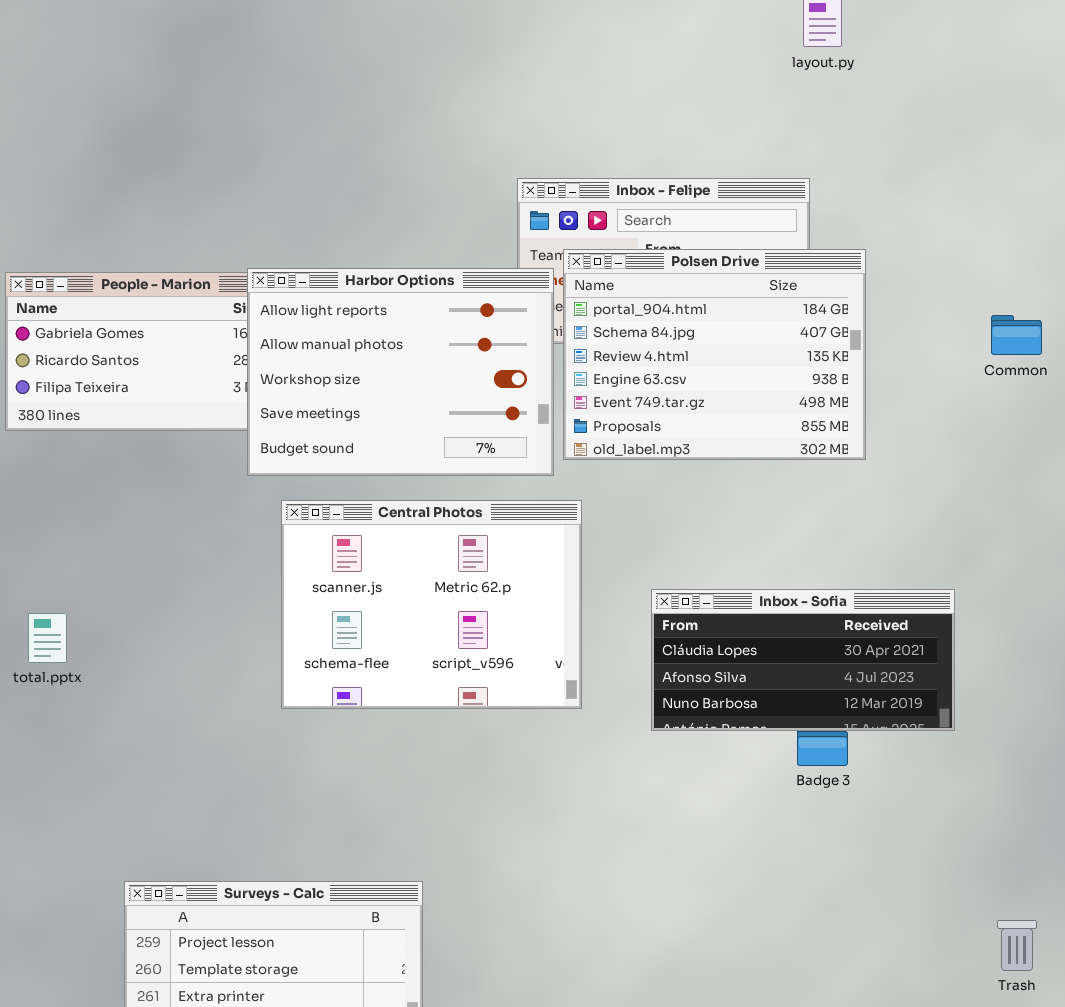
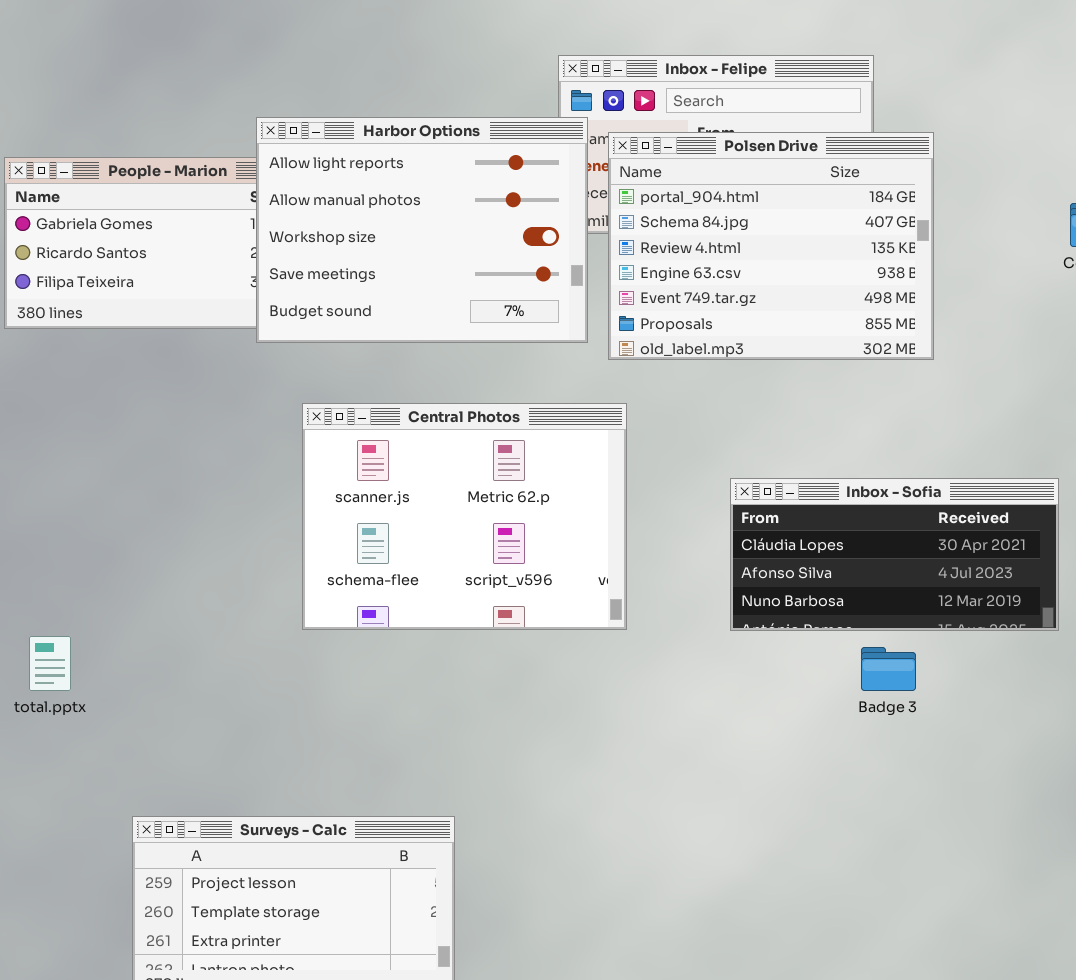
Harbor Options: [247,268,554,476] -> [256,117,588,343], moved
Inbox - Sofia: [651,589,955,731] -> [730,478,1059,631], moved
total.pptx: [28,613,67,663] -> [29,636,71,691], moved

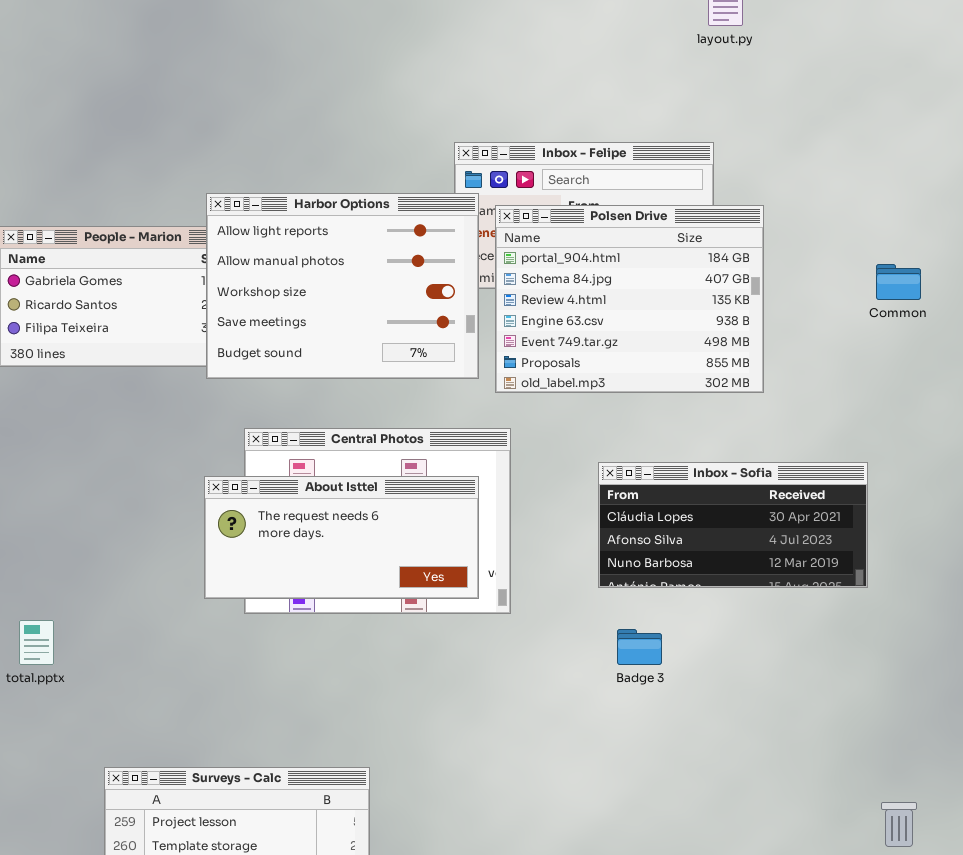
About Isttel: none -> [204,476,479,599], opened
Inbox - Sofia: [730,478,1059,631] -> [598,462,868,588], moved
Badge 3: [861,647,916,691] -> [617,629,662,665], moved

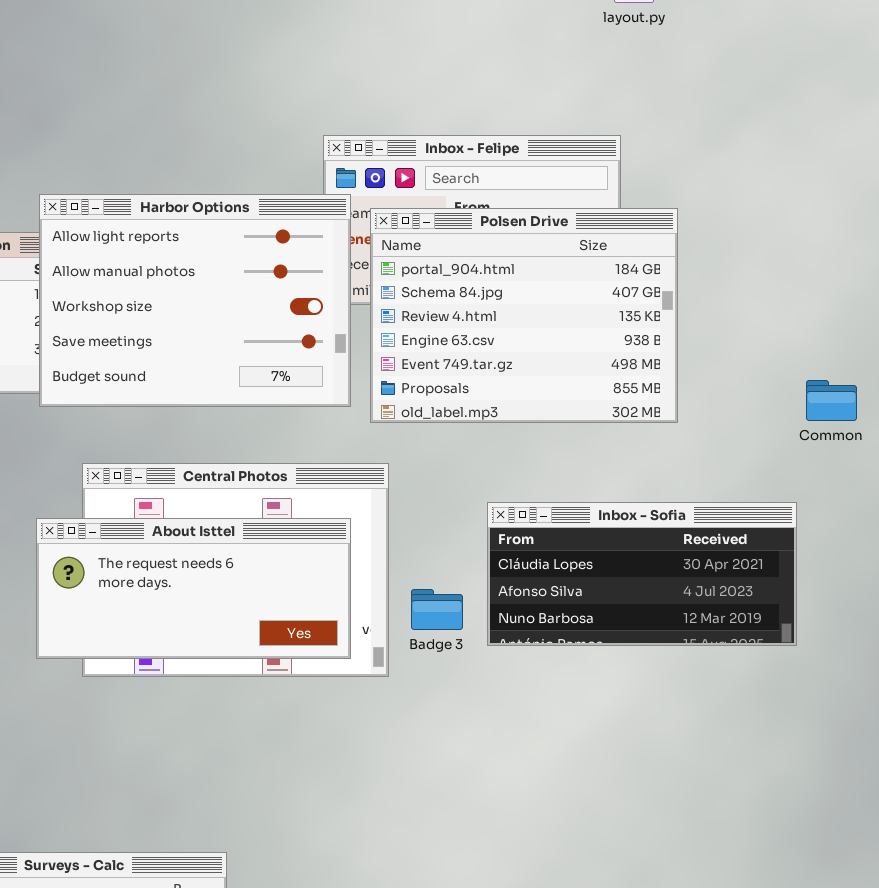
Common: [876,264,921,300] -> [806,380,857,421], moved
Badge 3: [617,629,662,665] -> [411,589,463,630], moved

